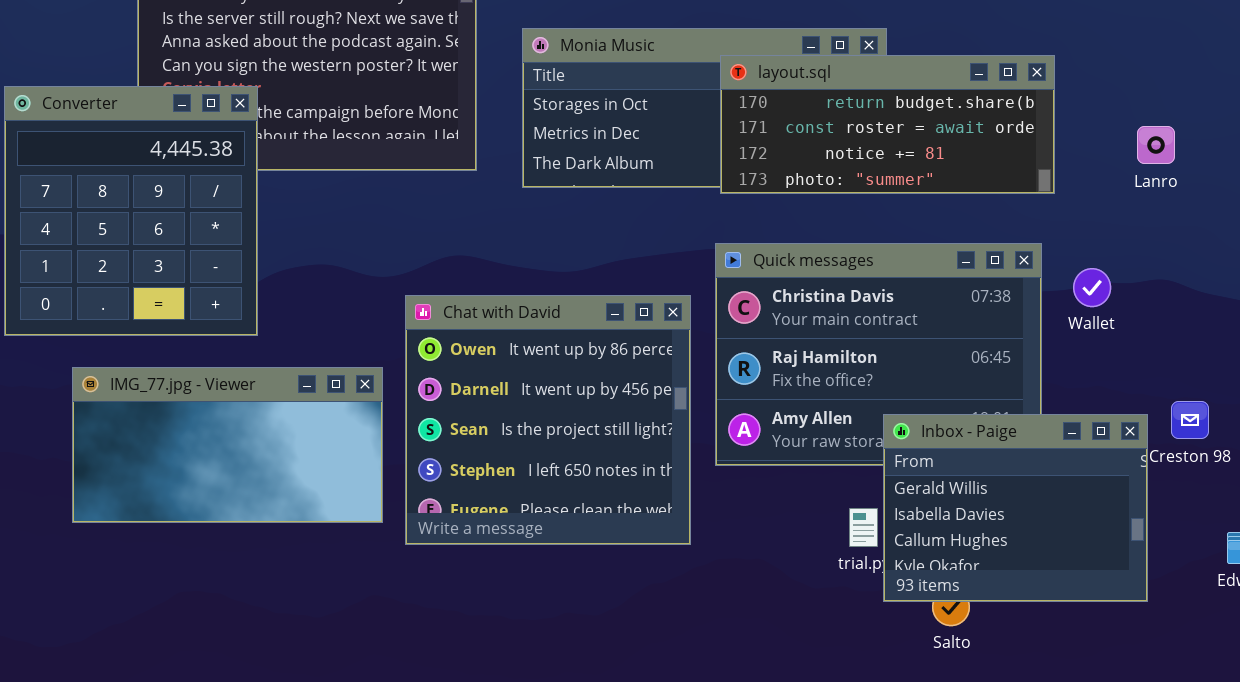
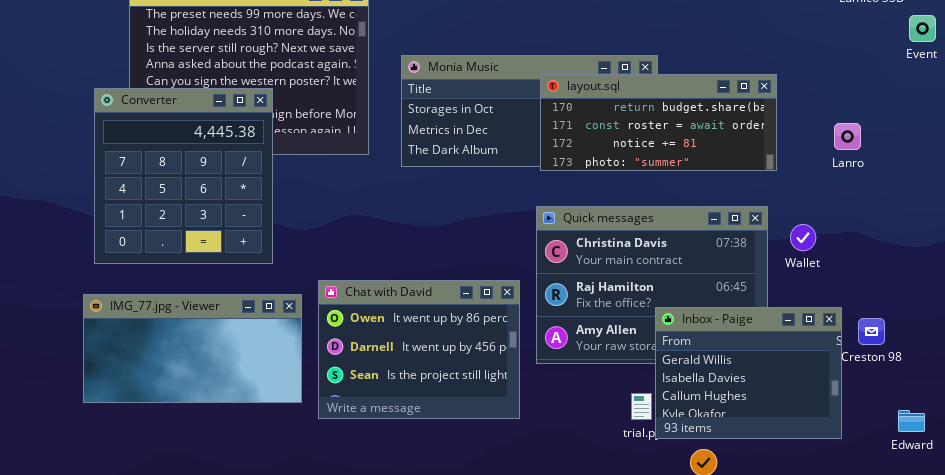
Converter: [4,86,258,336] -> [94,88,273,264], moved
Chat with David: [405,295,691,545] -> [318,280,520,419], resized
Inbox - Paige: [883,414,1148,602] -> [655,307,842,439], moved

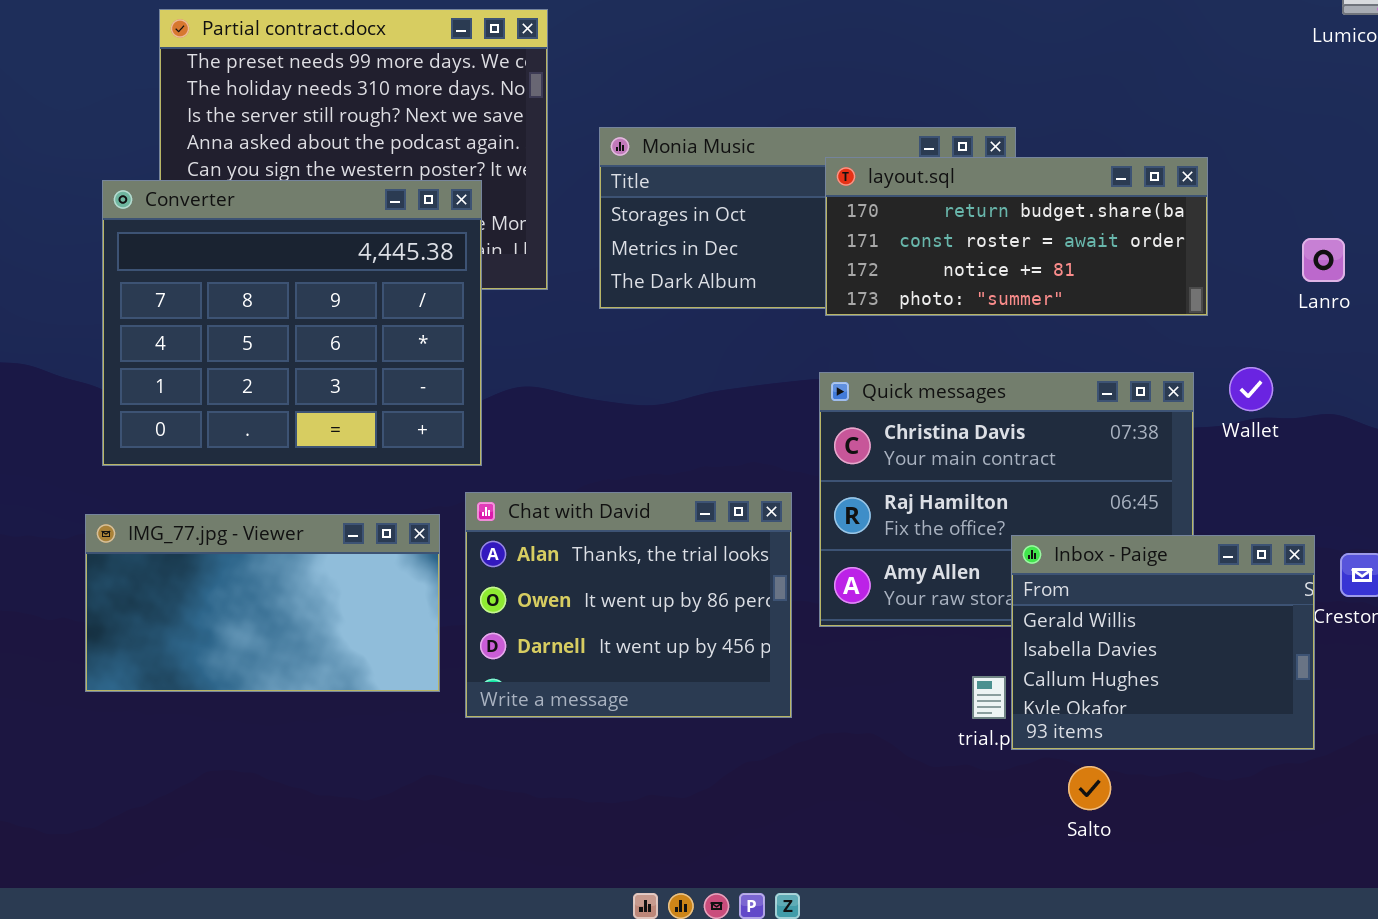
Converter: [94,88,273,264] -> [102,180,482,466], resized
Wallet: [790,224,816,251] -> [1229,367,1273,411], moved
Chat with David: [318,280,520,419] -> [465,492,792,718], scrolled up 1 row

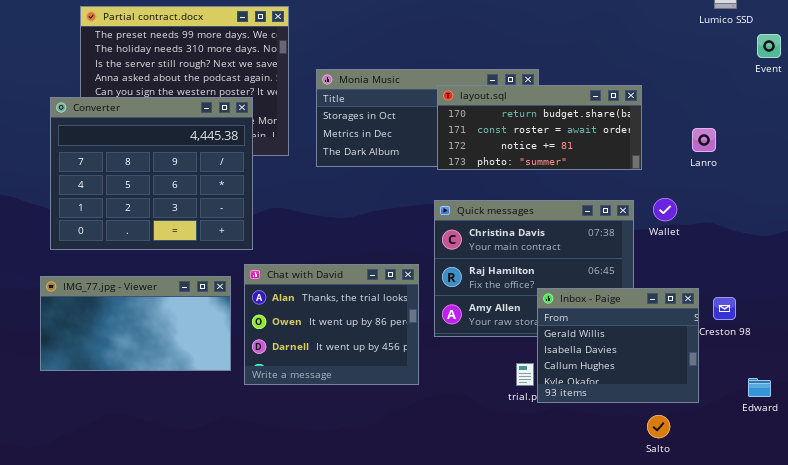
Salto: [1068,766,1111,810] -> [647,415,670,438], moved

